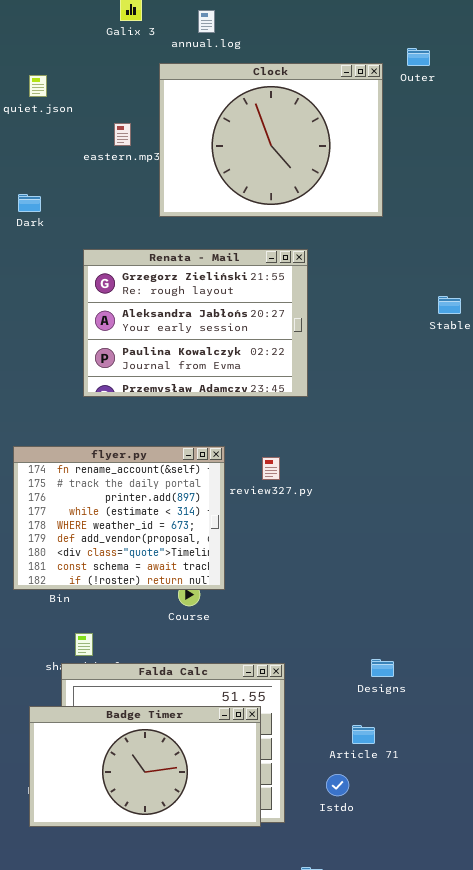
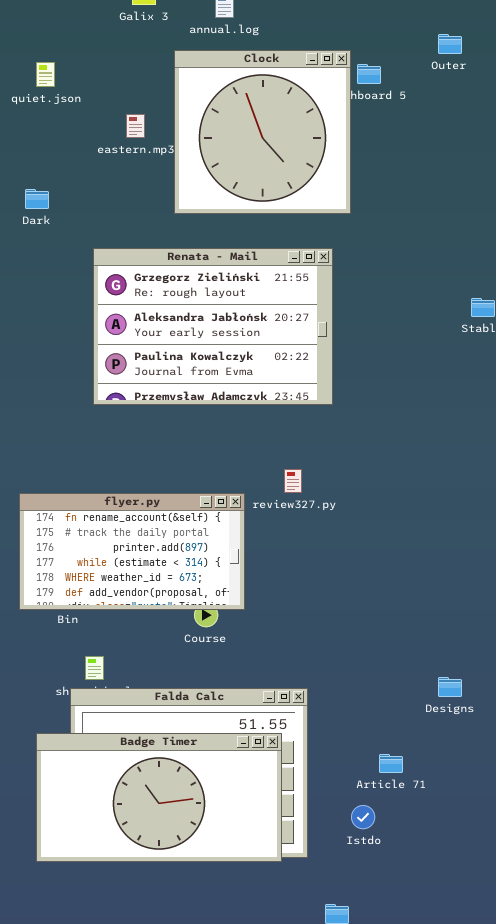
Clock: [159,63,383,217] -> [174,50,351,214], resized
flyer.py: [13,446,225,590] -> [19,493,245,610], resized
Designs: [371,659,394,677] -> [438,677,462,697], moved

